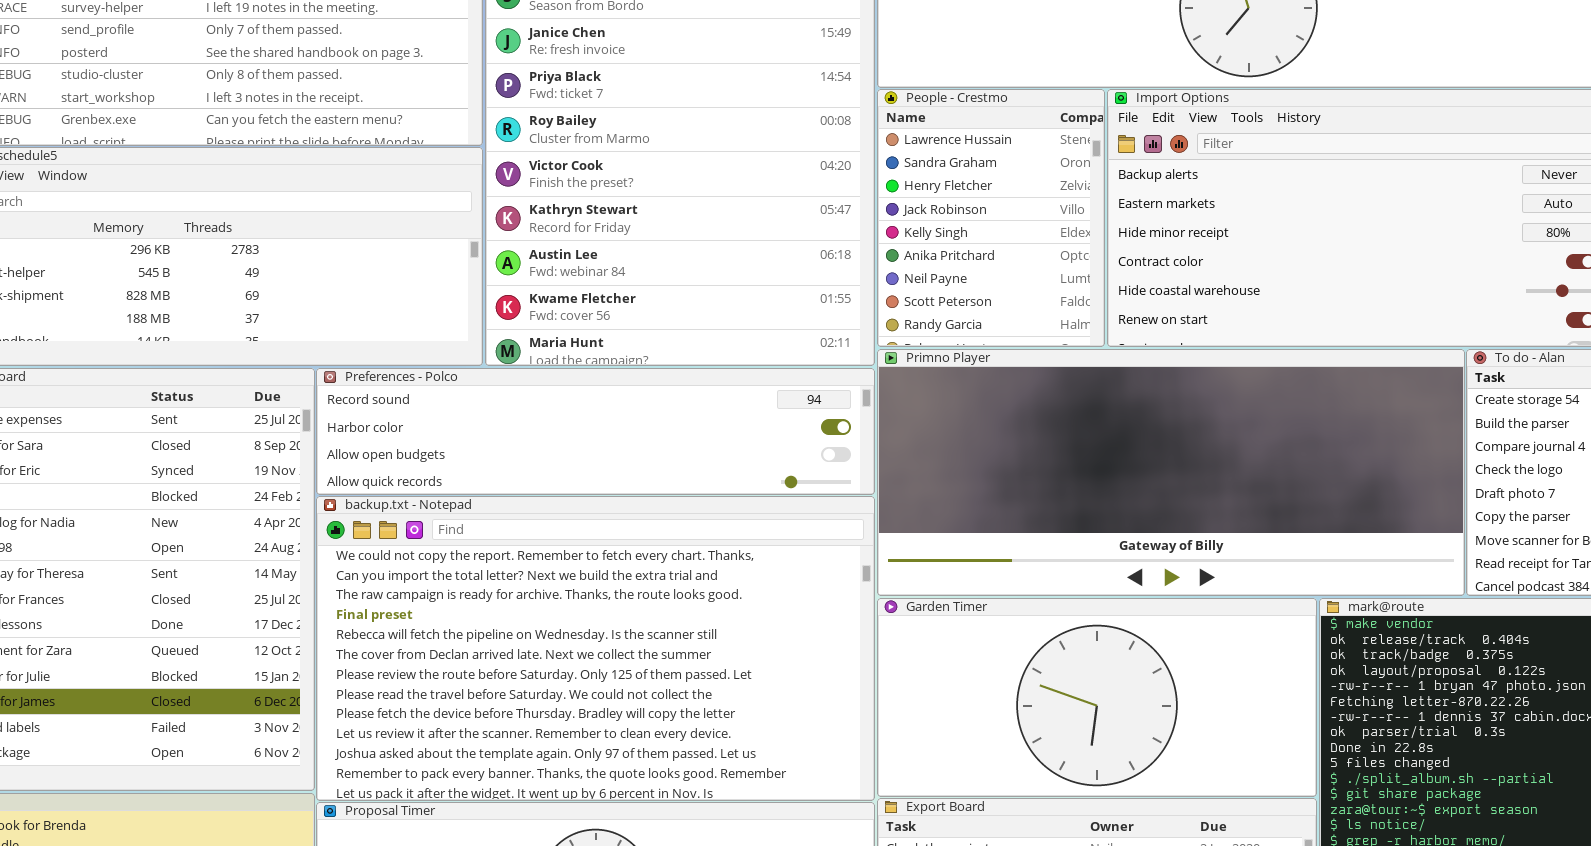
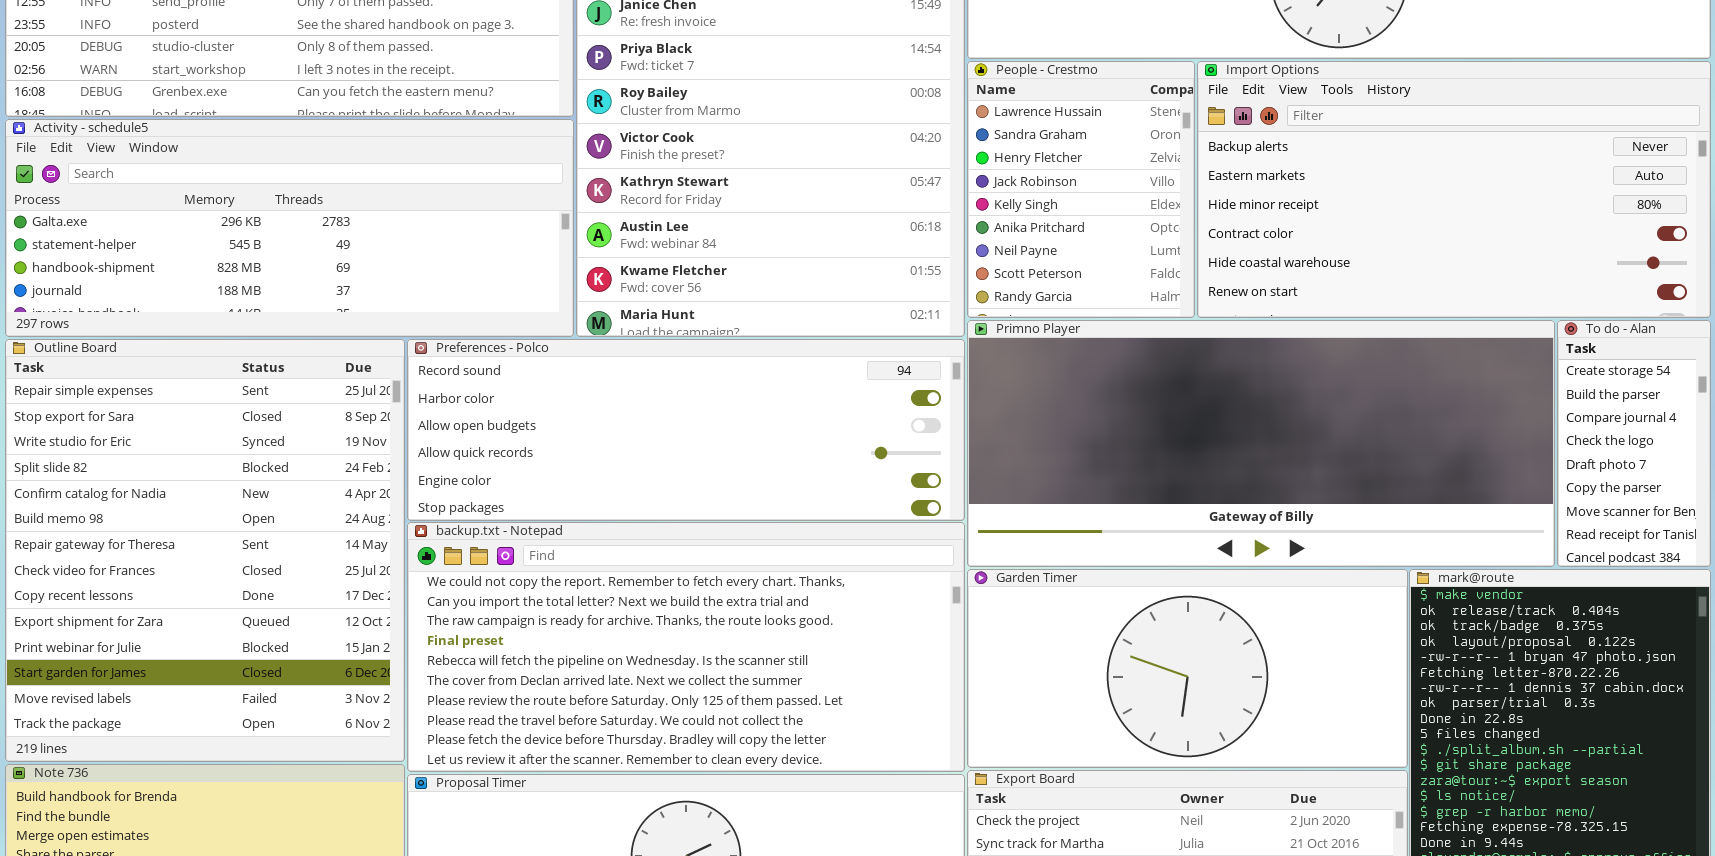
Preferences - Polco: [316,368,875,495] -> [407,339,965,521], resized
backup.txt - Notepad: [316,496,875,801] -> [407,522,965,772], resized

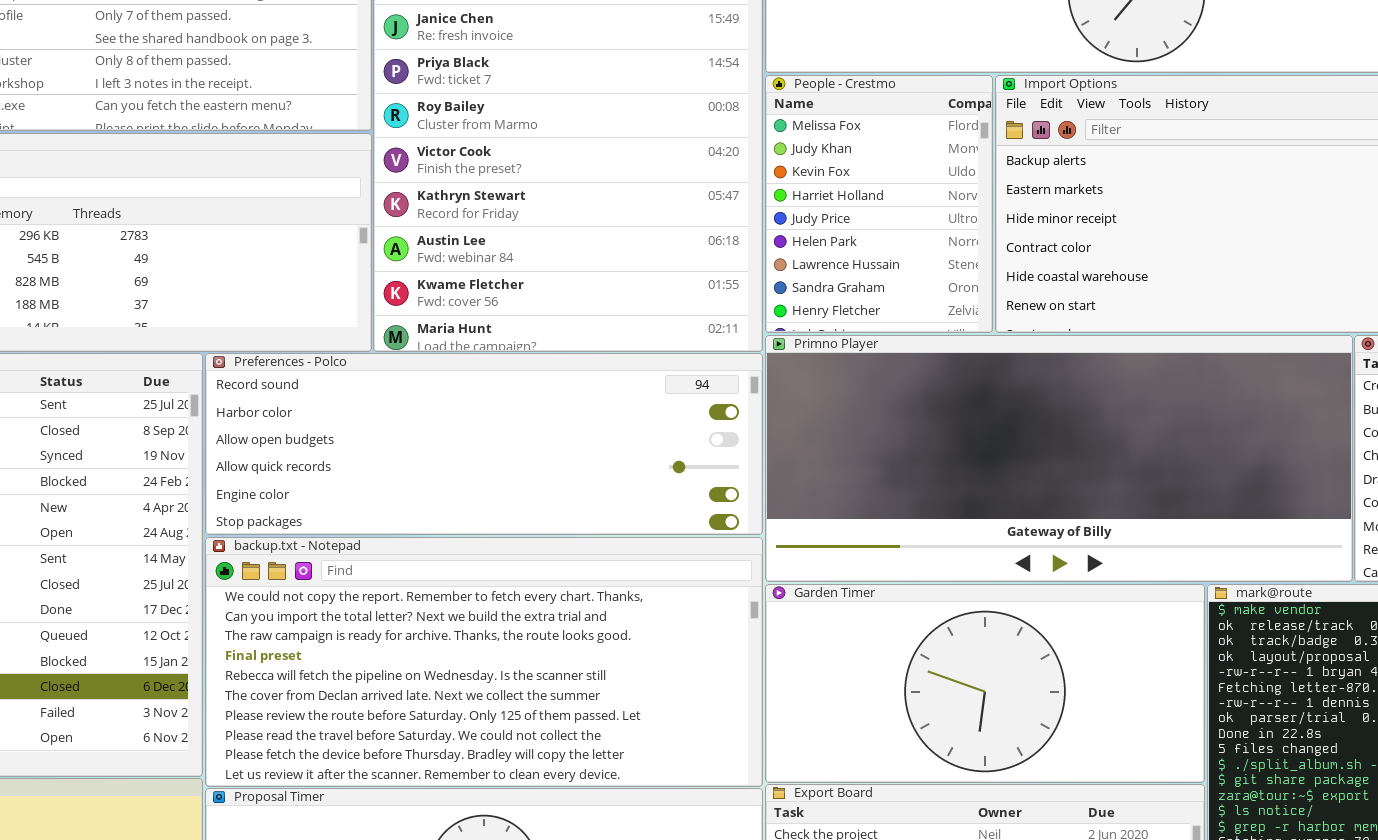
People - Crestmo: [967,61,1195,318] -> [765,75,993,333], scrolled up 6 rows

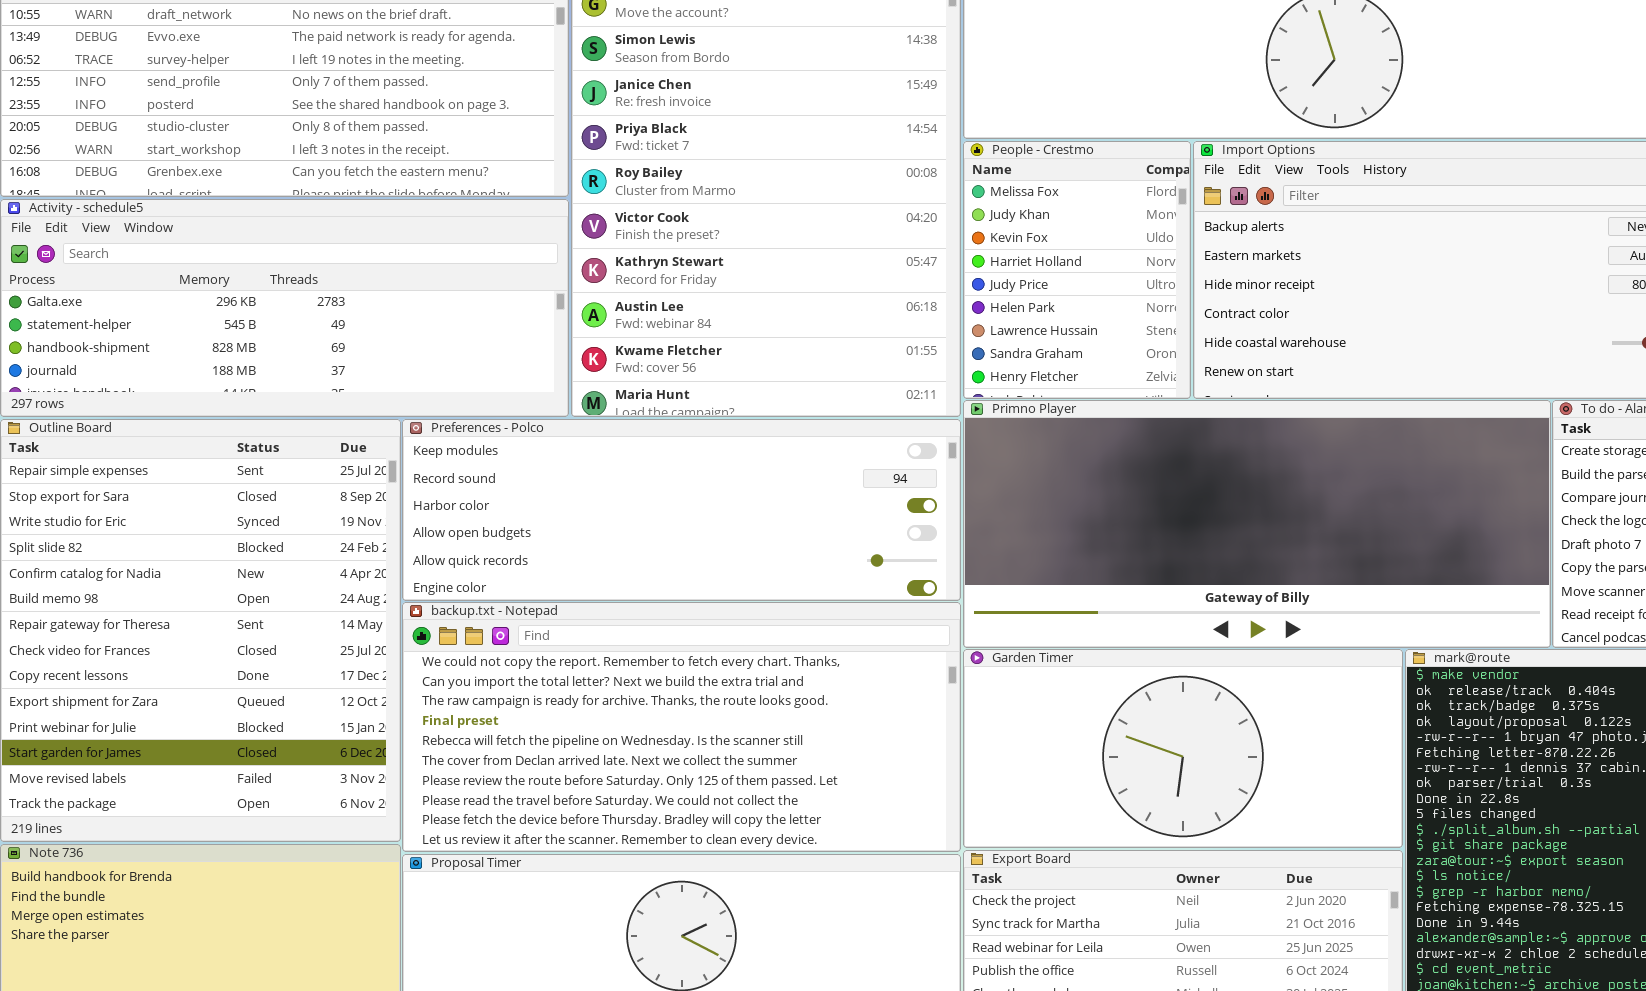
Preferences - Polco: [205,353,763,535] -> [402,419,961,601], scrolled up 1 row

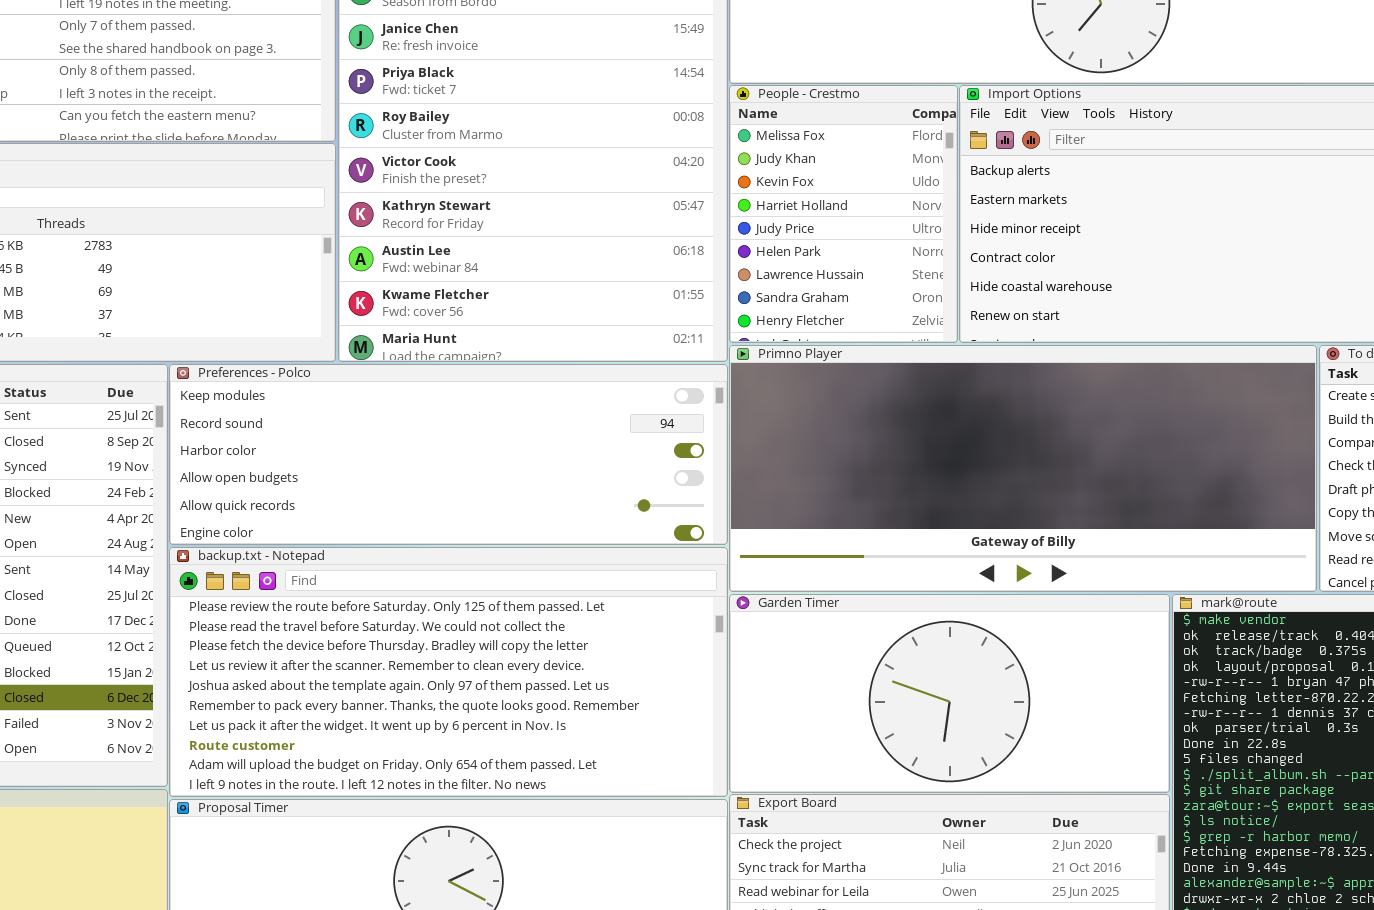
backup.txt - Notepad: [402,602,961,852] -> [169,547,728,797], scrolled down 6 rows

